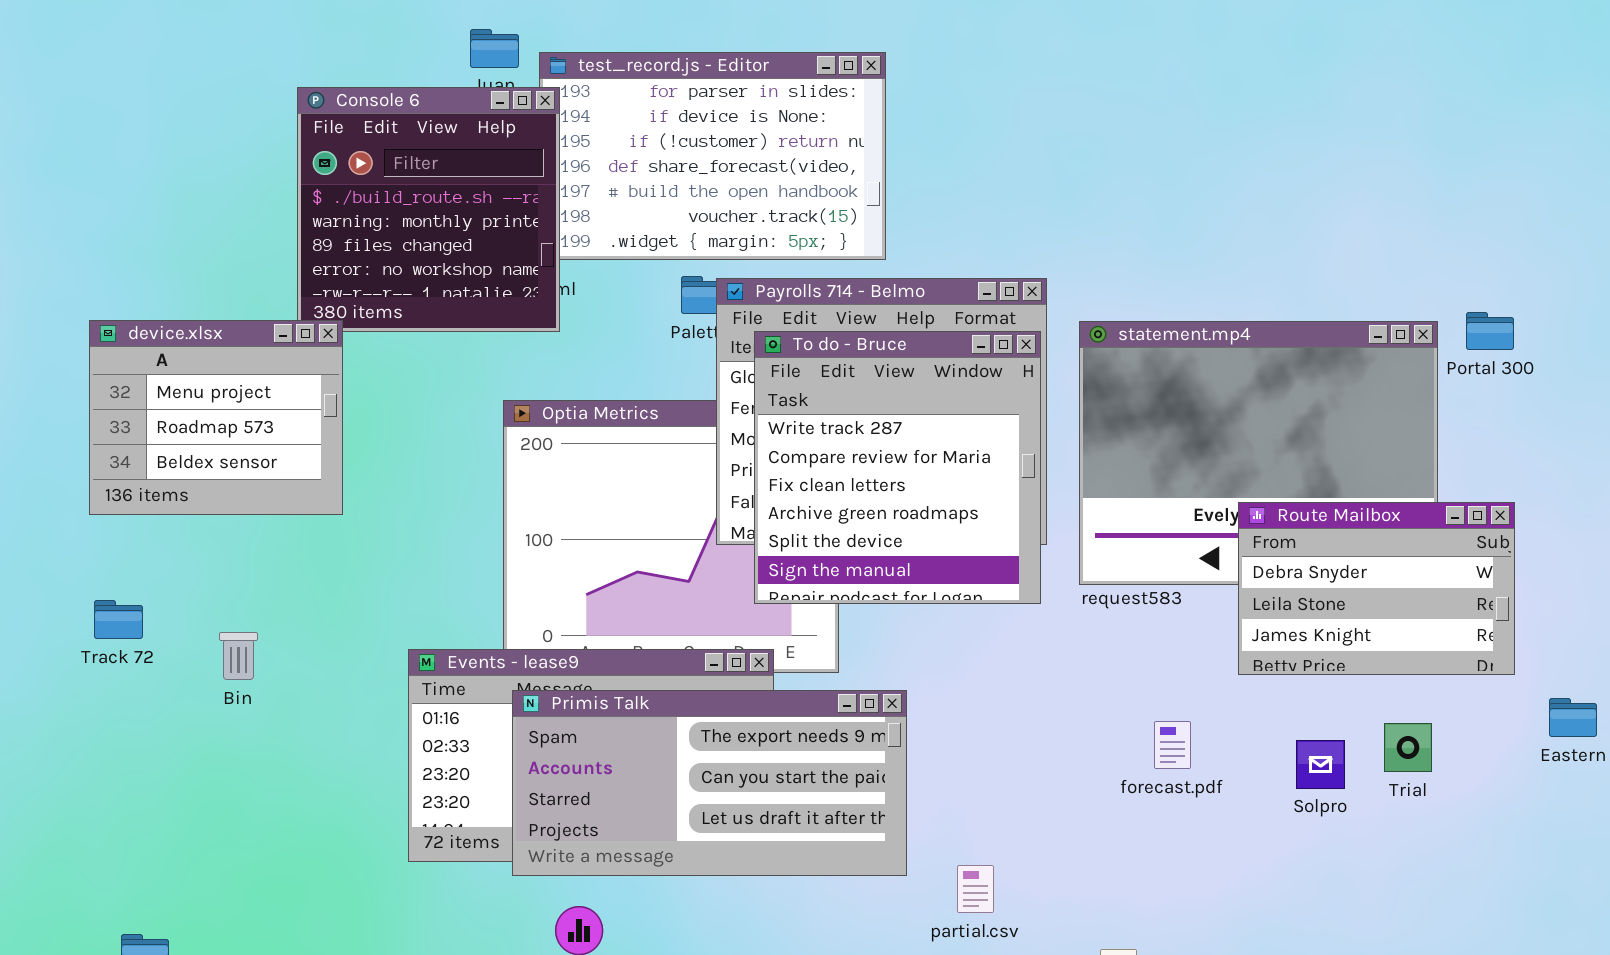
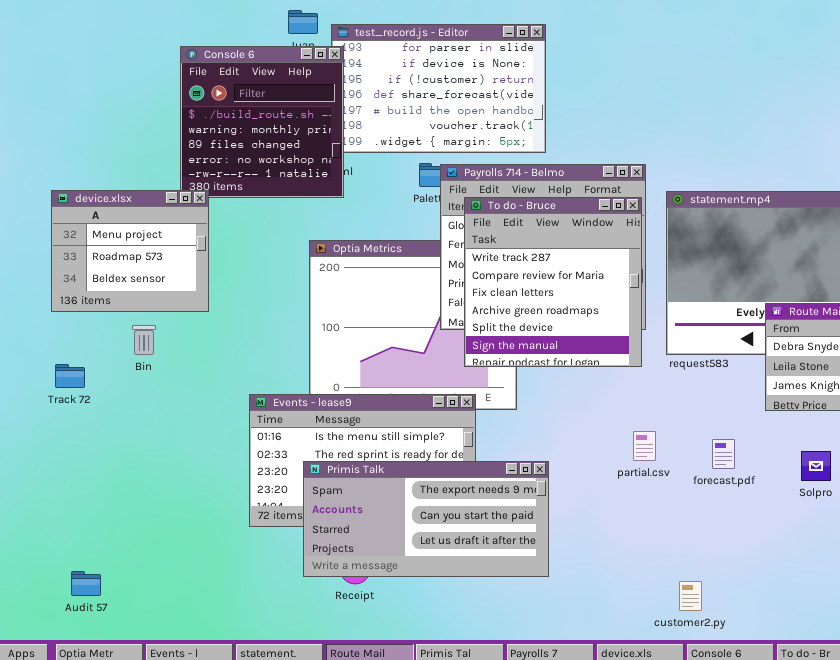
Bin: [219,632,258,680] -> [132,325,156,355], moved
Primis Talk: [512,690,907,876] -> [303,461,549,577], moved
partial.csv: [957,865,994,913] -> [633,431,656,461], moved

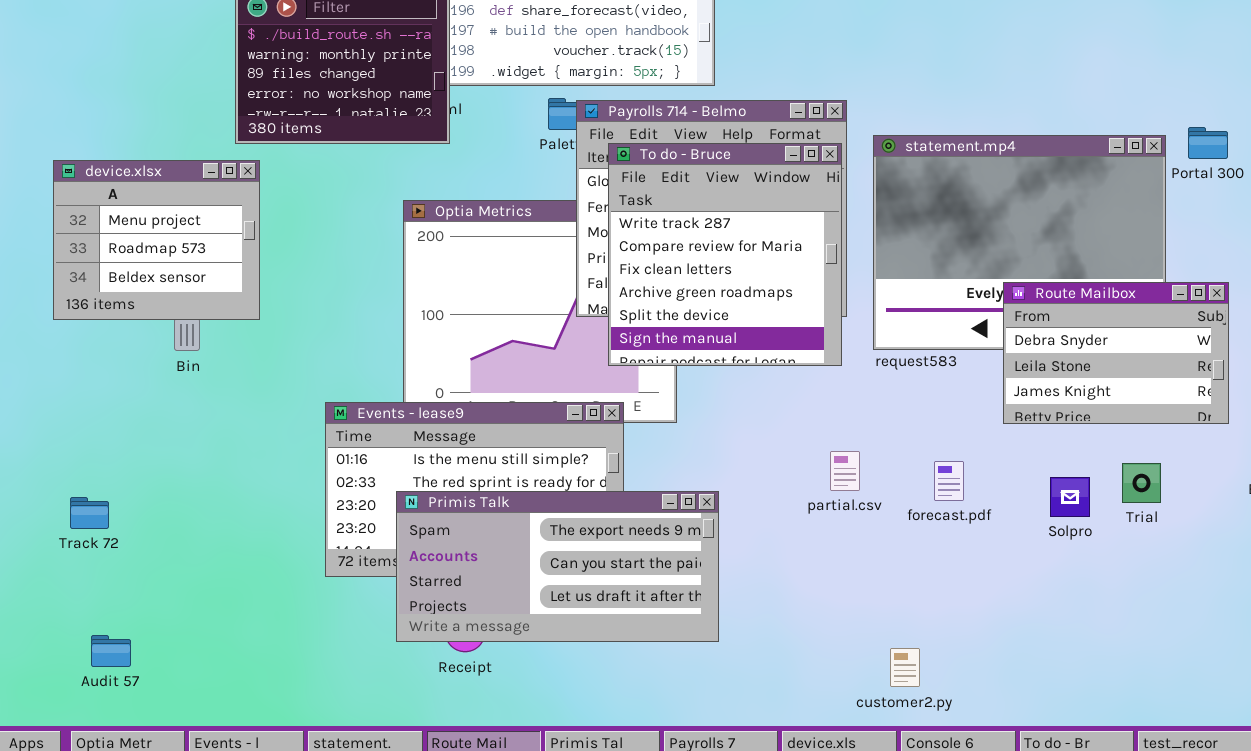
device.xlsx: [51,190,209,312] -> [53,160,260,320], moved
Track 72: [55,364,85,388] -> [70,497,109,529], moved

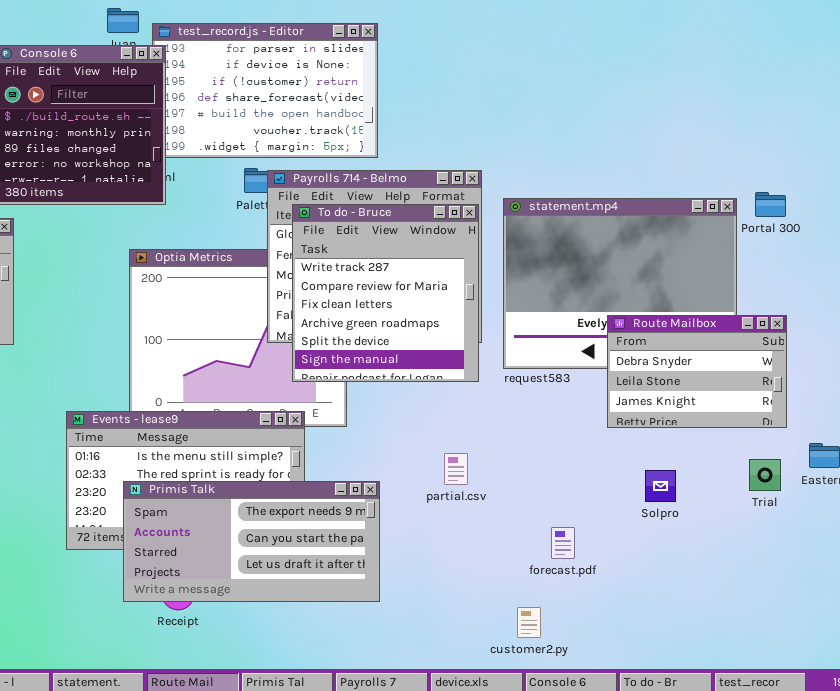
partial.csv: [830,451,860,491] -> [444,453,468,485], moved
forecast.pdf: [934,461,964,501] -> [551,527,575,559], moved
Trial: [1122,463,1161,503] -> [749,459,781,491], moved

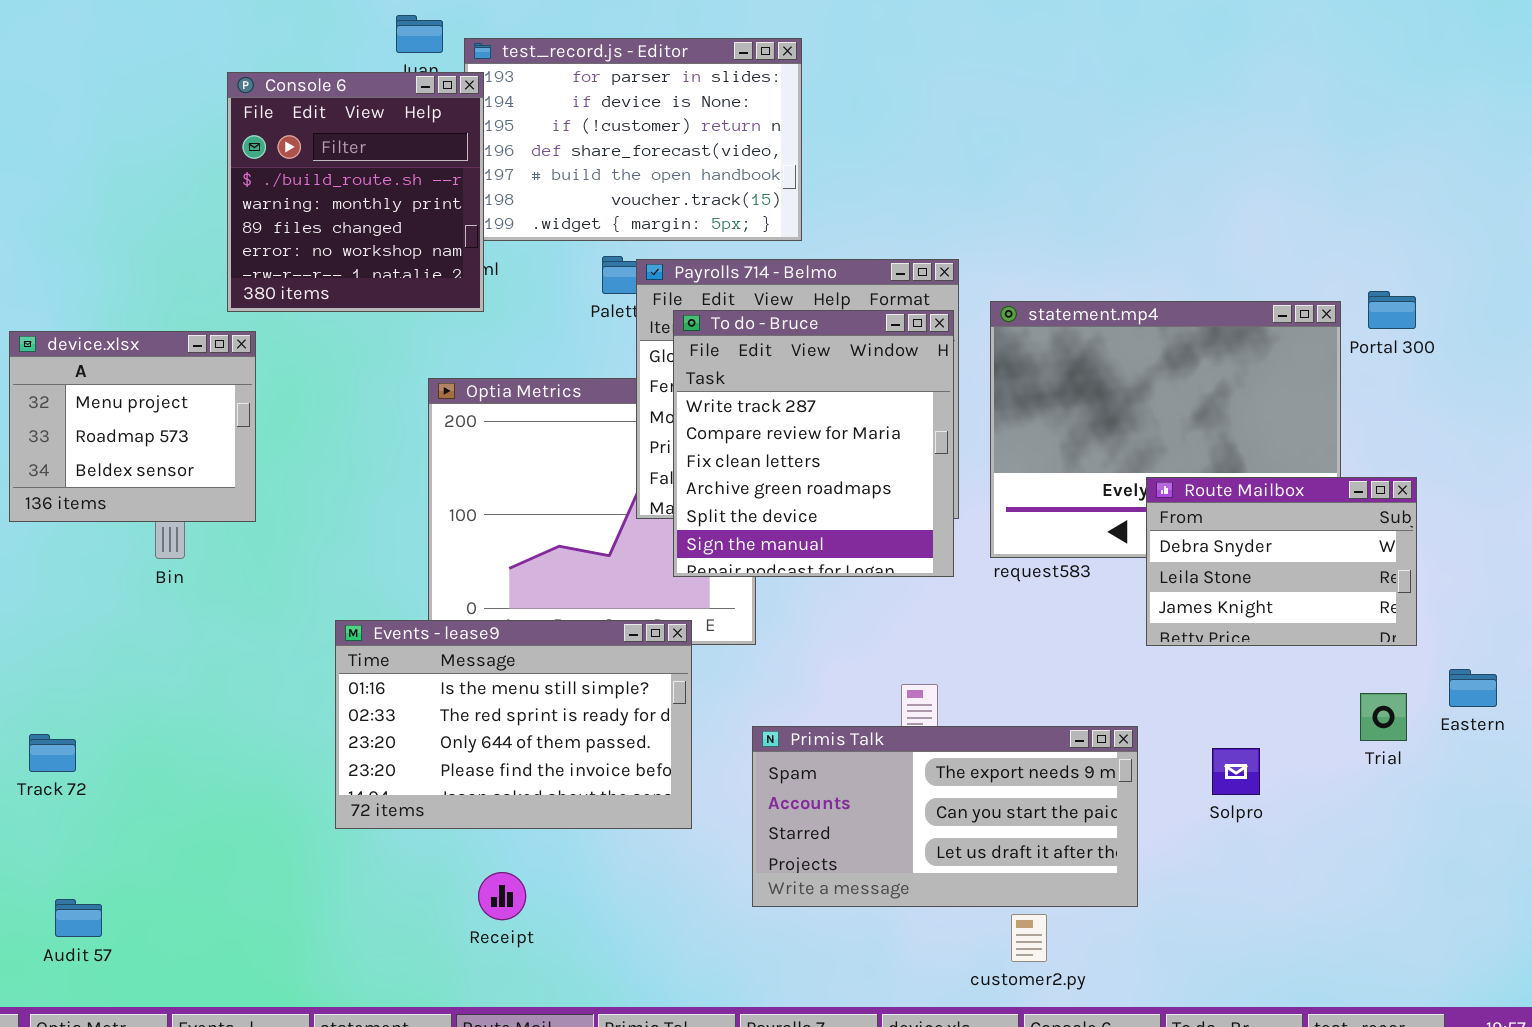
Solpro: [645,470,676,502] -> [1212,748,1260,795], moved
Primis Talk: [123,481,380,602] -> [752,726,1138,907], moved

